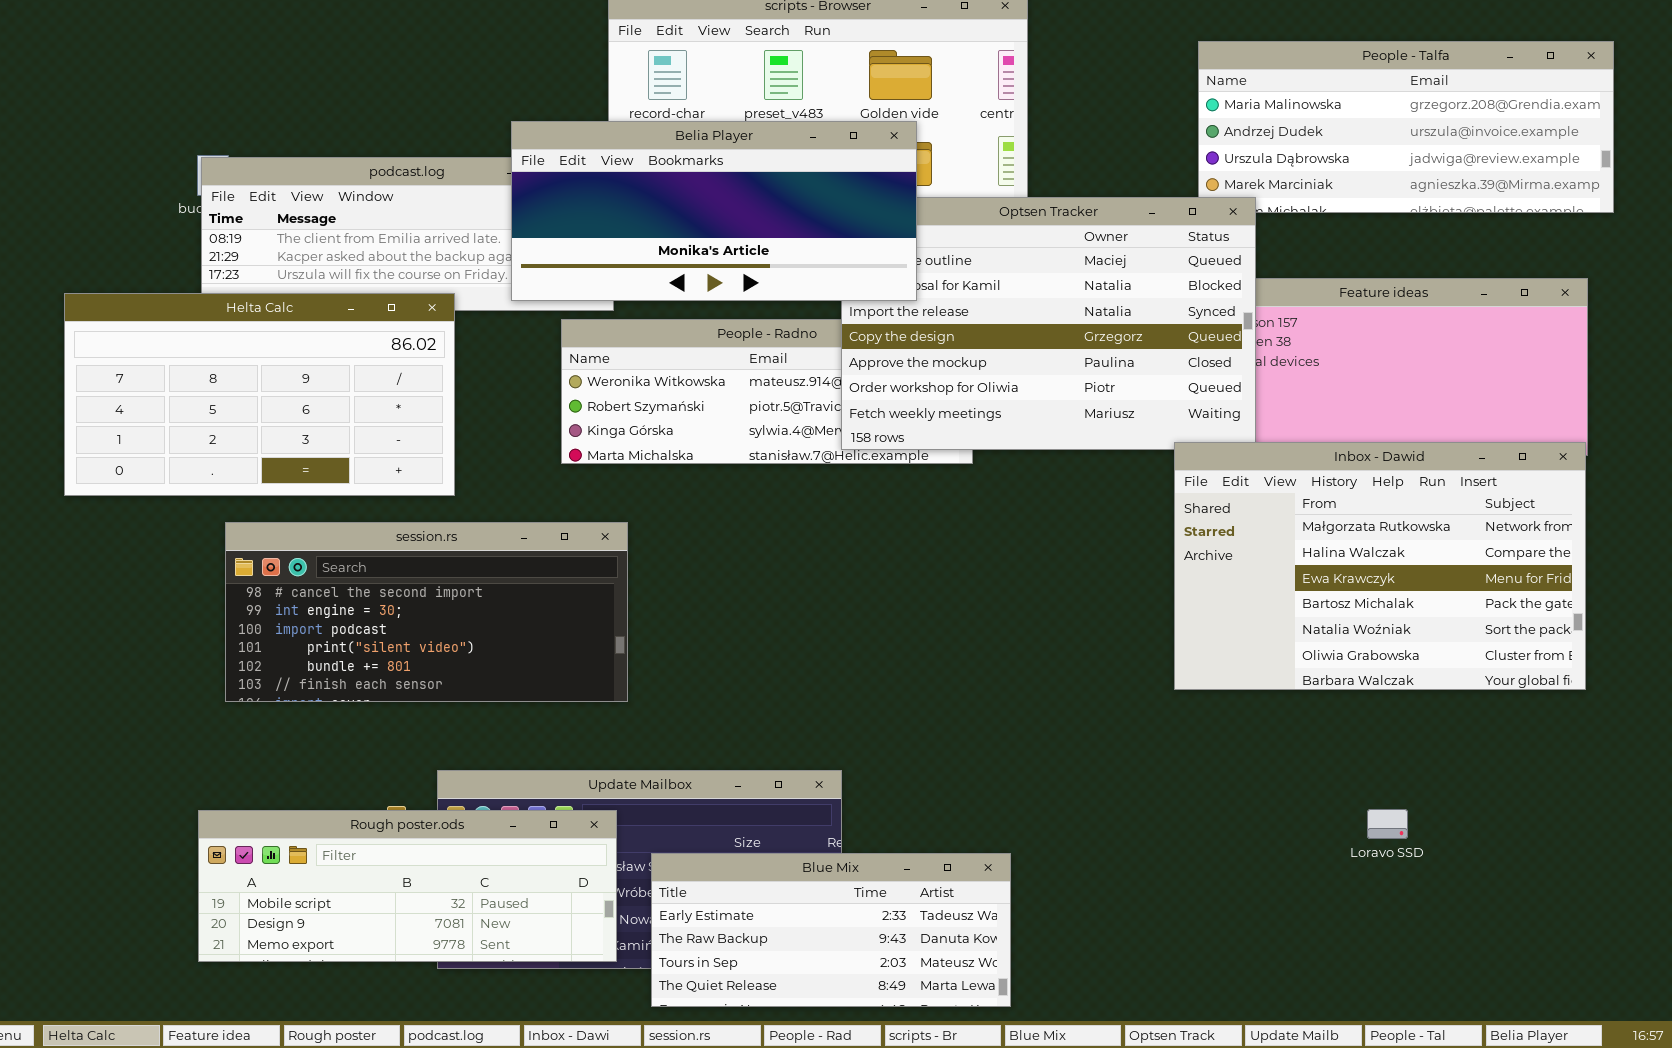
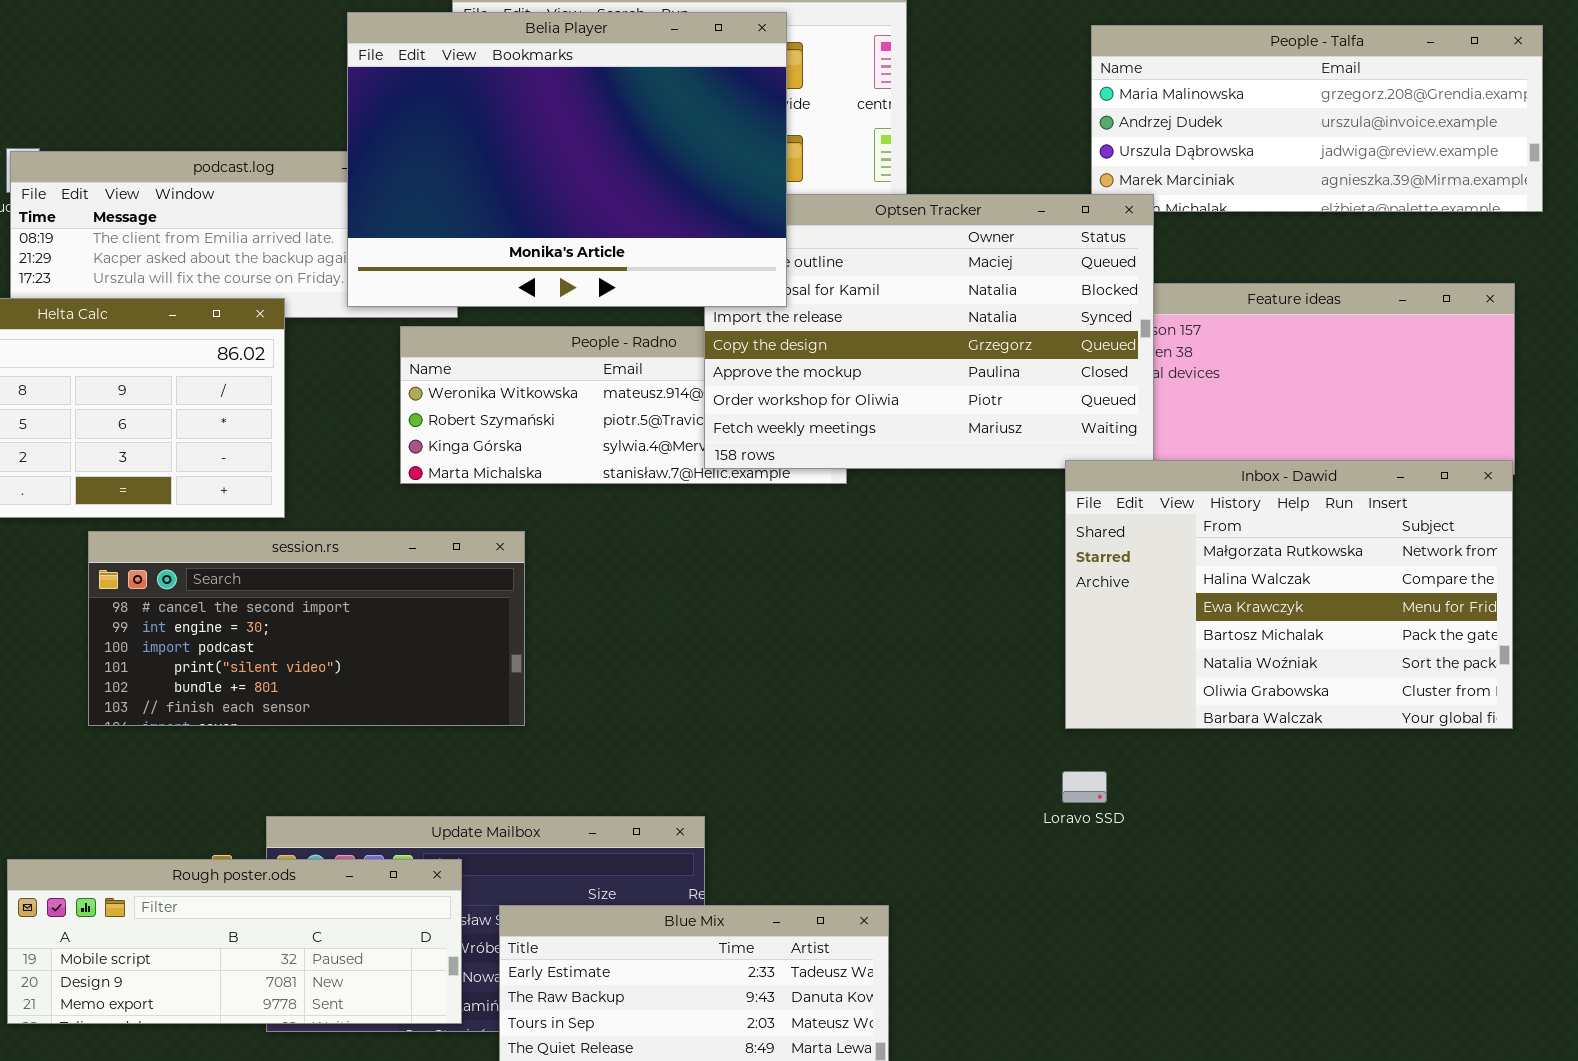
Belia Player: [511,121,917,301] -> [347,12,787,307], resized
session.rs: [225,522,628,702] -> [88,531,525,726], moved
Loravo SSD: [1367,809,1408,839] -> [1062,771,1107,803], moved

